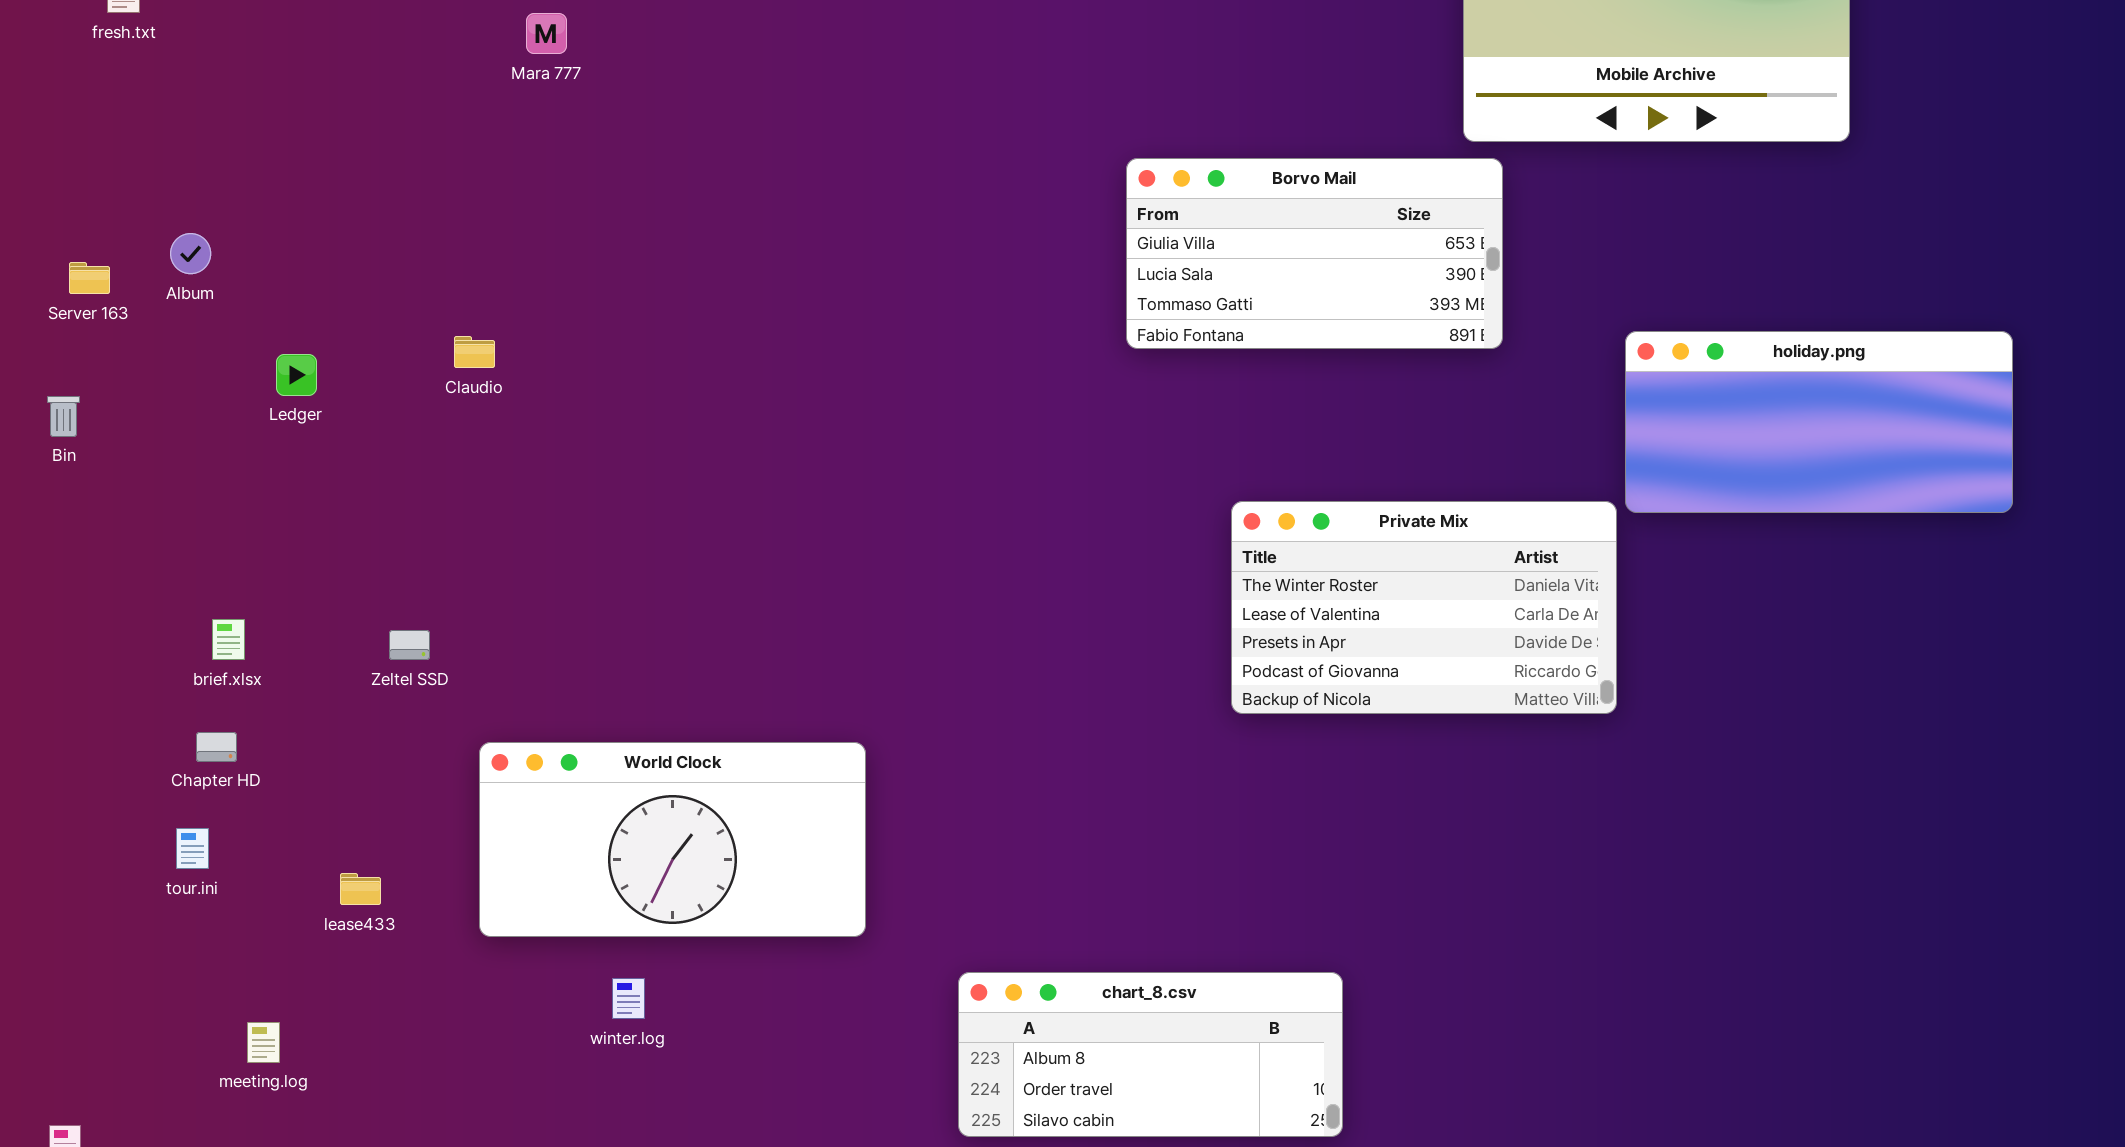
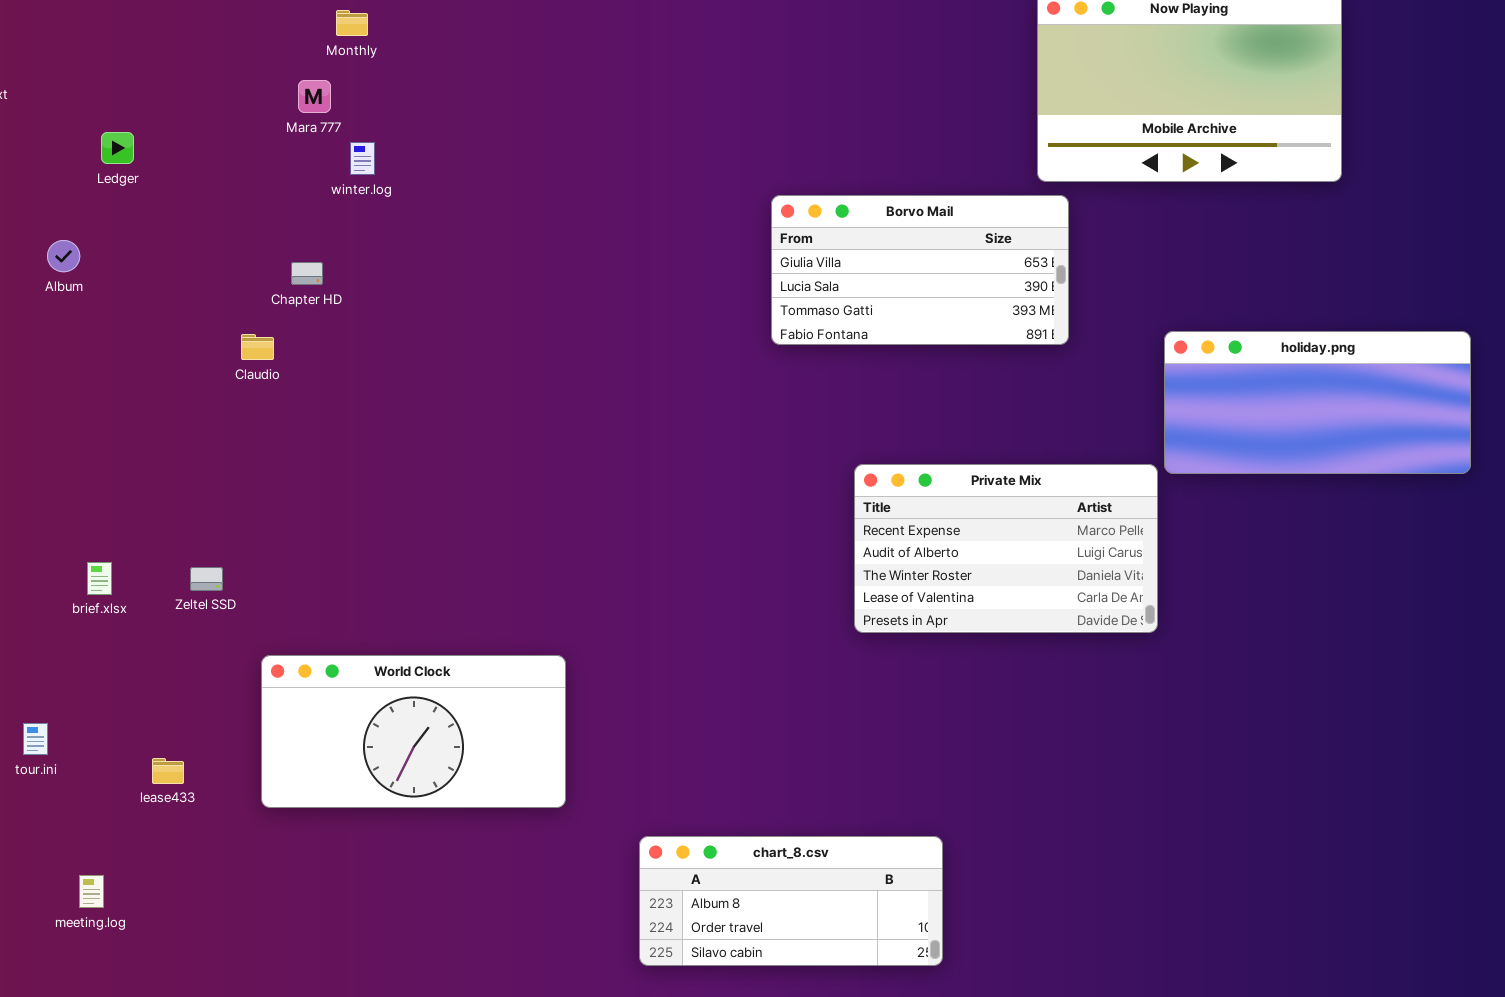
Album: [170,233,211,274] -> [47,240,80,272], moved
Ledger: [276,354,317,396] -> [101,132,134,164], moved
Private Mix: [1231,501,1617,714] -> [854,464,1158,633], scrolled up 2 rows
brief.xlsx: [212,619,245,660] -> [87,562,112,595], moved
Chapter HD: [196,732,237,762] -> [291,262,323,285], moved
winter.log: [612,978,645,1019] -> [350,142,375,175], moved

